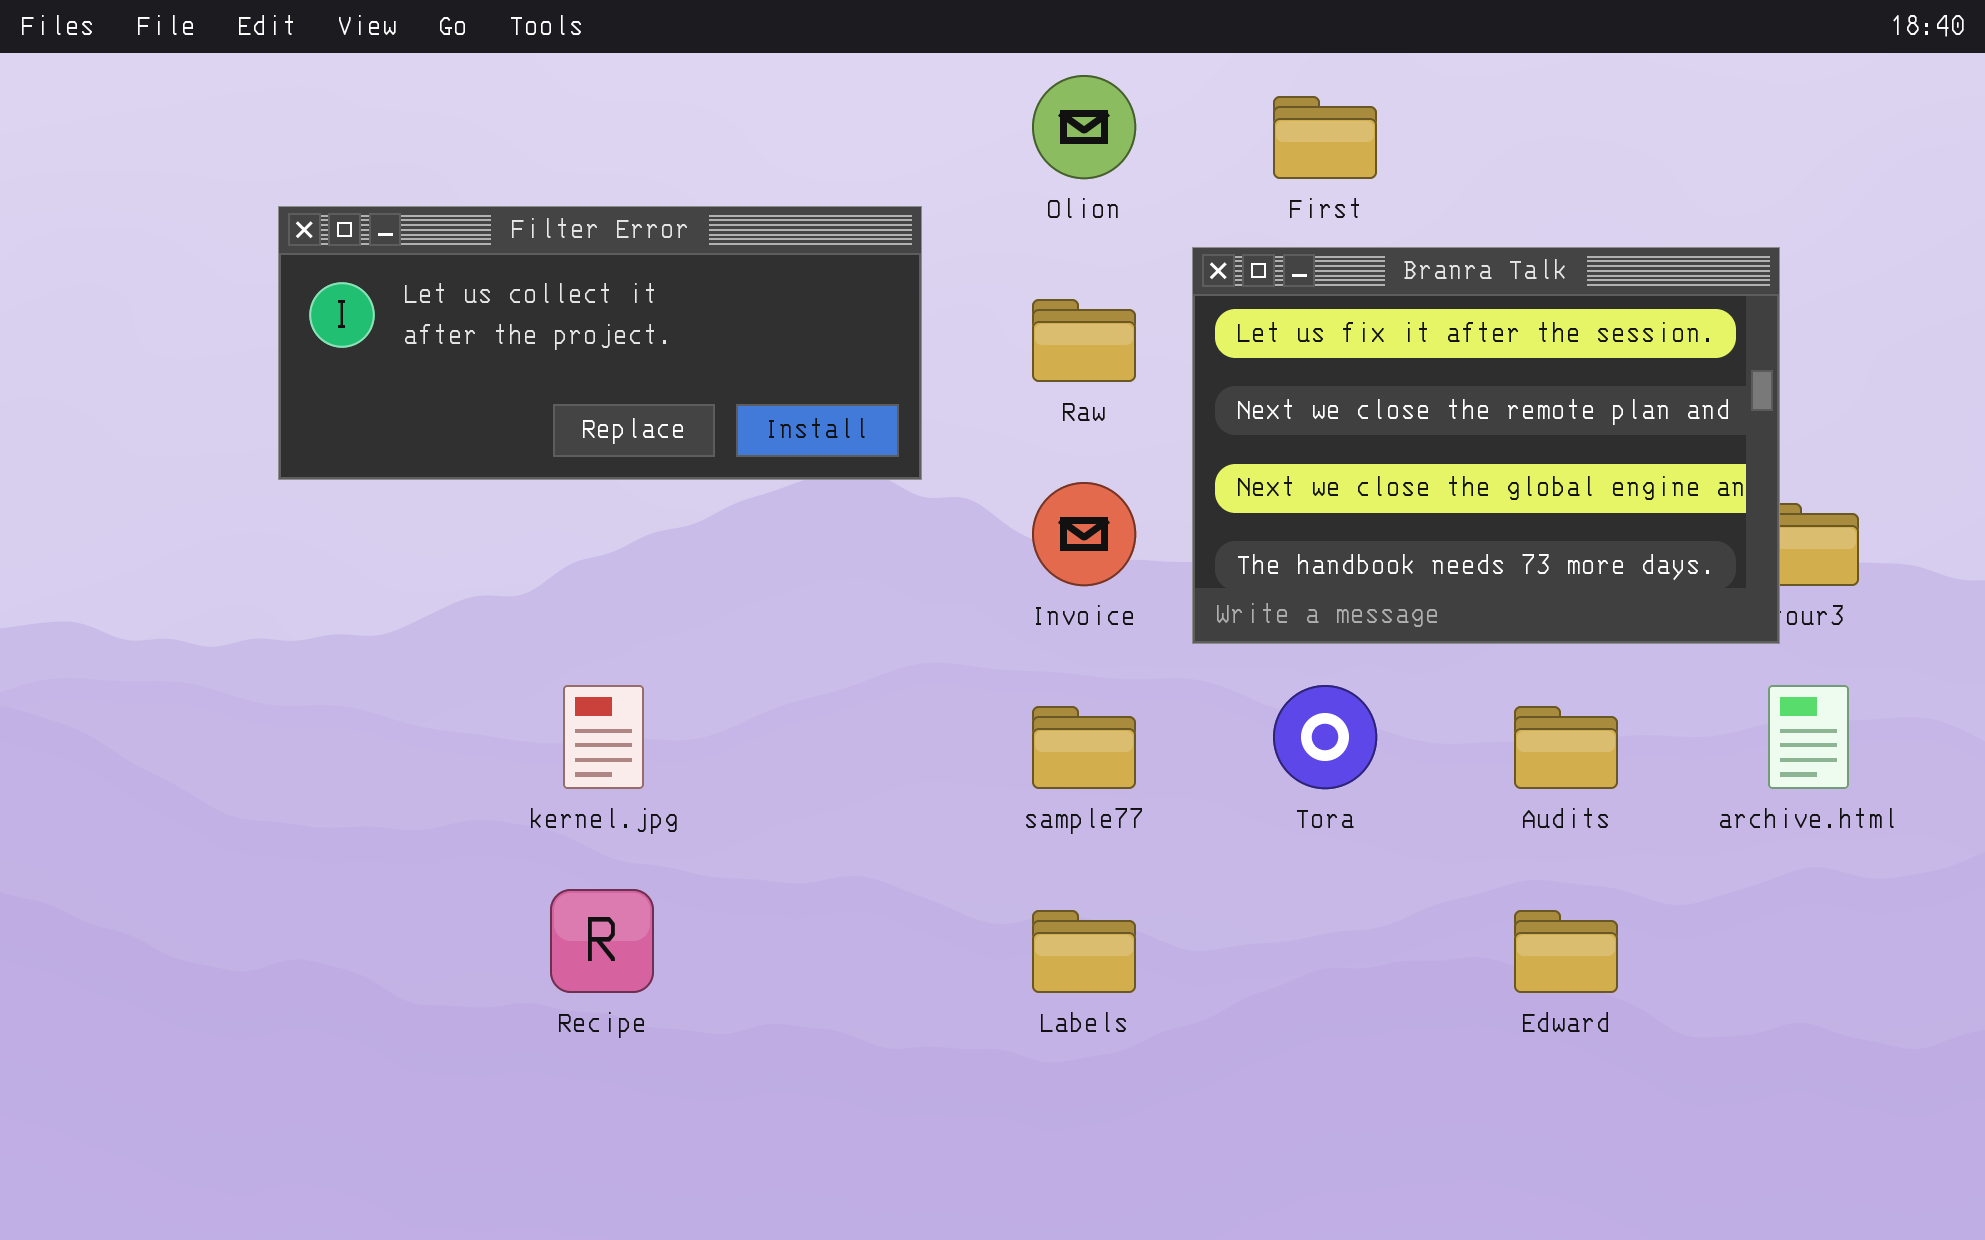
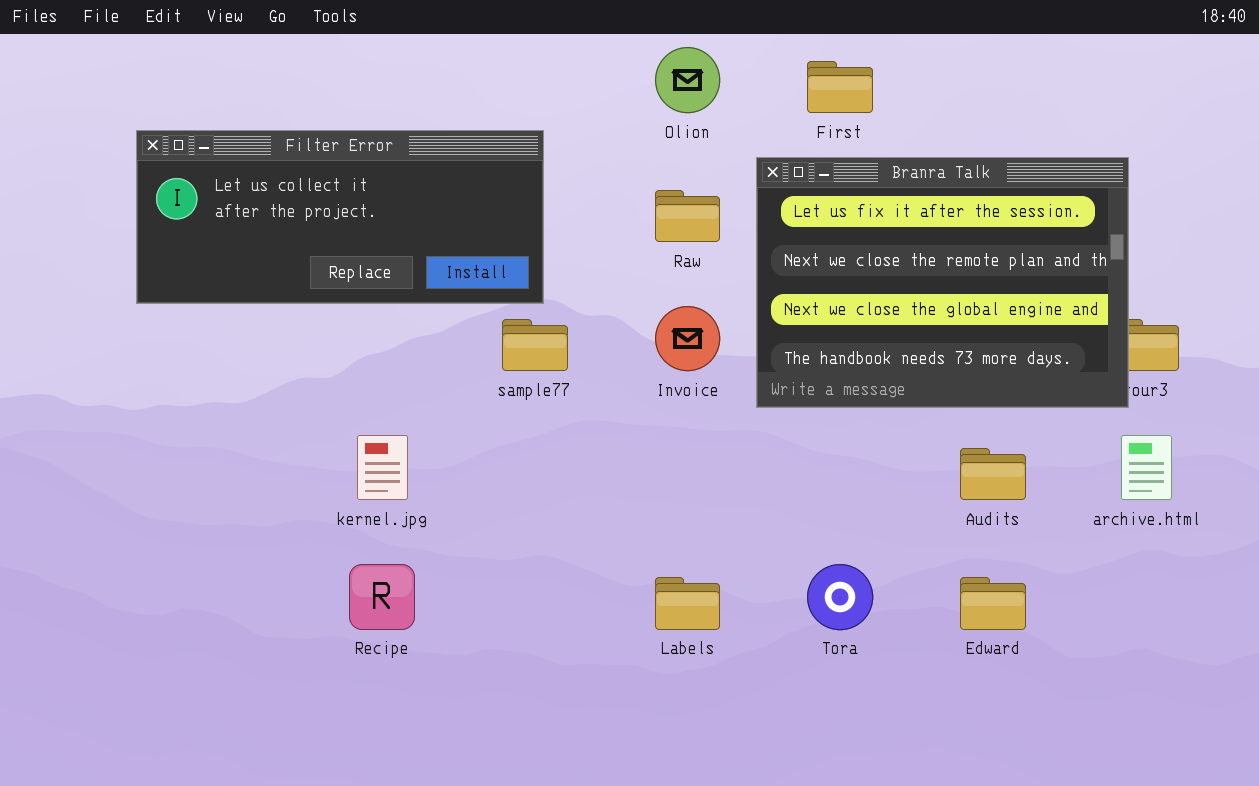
Filter Error: [278,206,922,480] -> [136,130,544,304], moved
Tora: [1273,685,1377,789] -> [807,564,873,630], moved
sample77: [1032,706,1136,789] -> [502,319,568,371], moved

